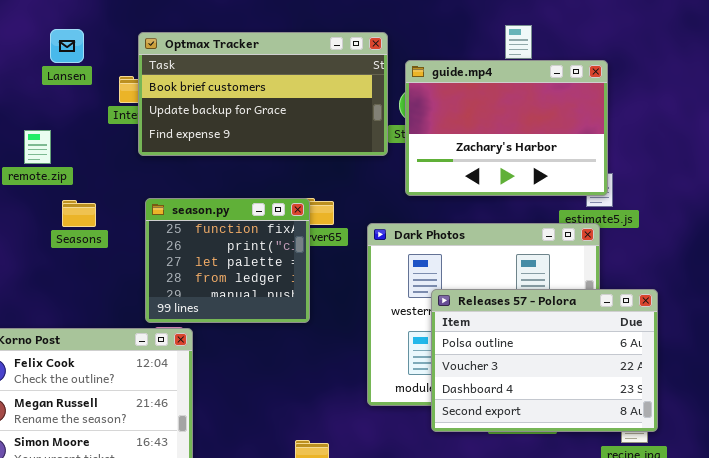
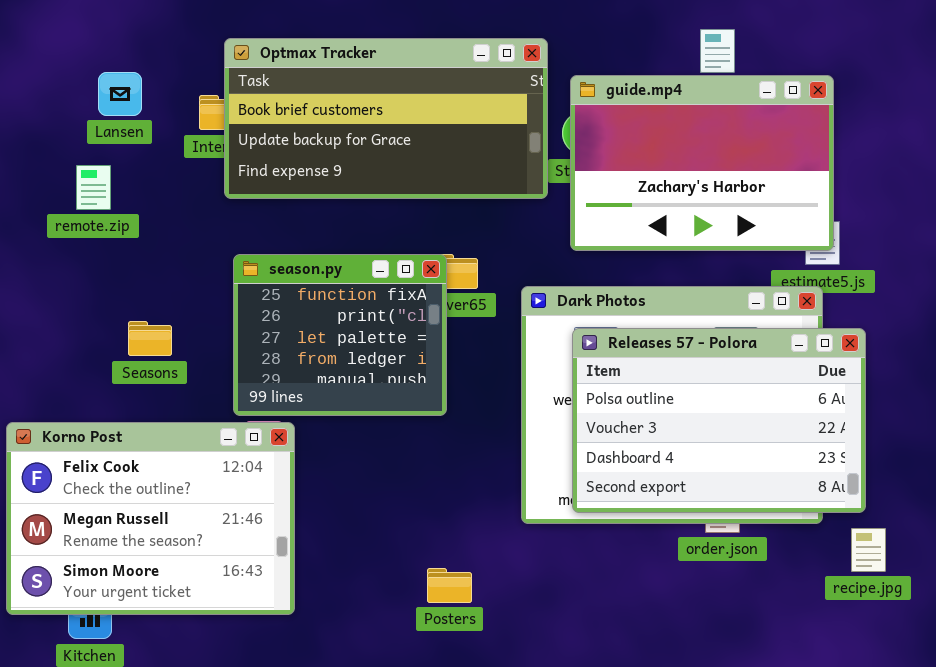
Lansen: [50,29,84,63] -> [98,72,142,116], moved
Seasons: [62,200,96,227] -> [128,321,172,356], moved
Releases 57 - Polora: [431,289,658,432] -> [572,328,866,513], moved

